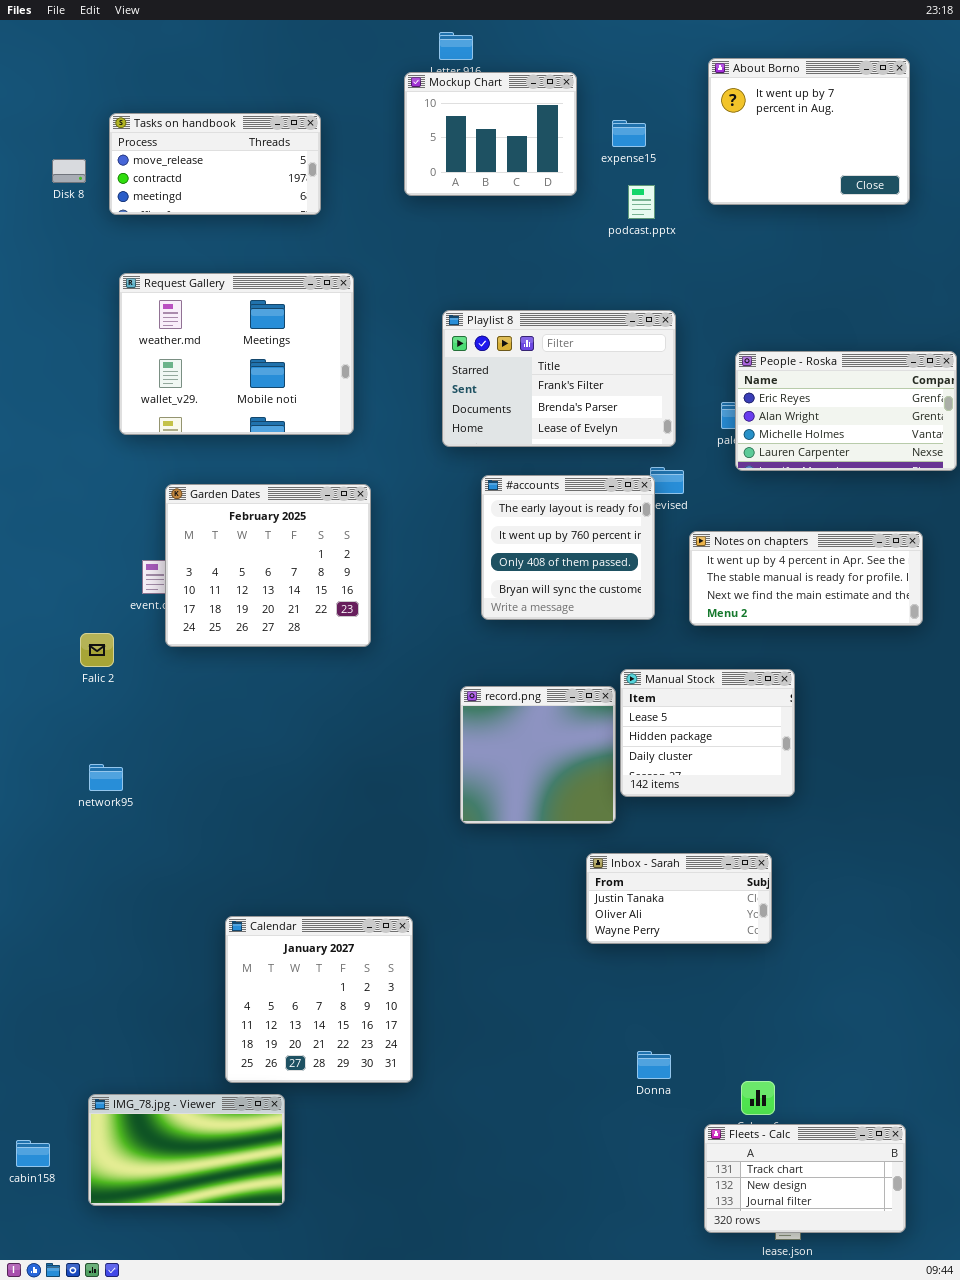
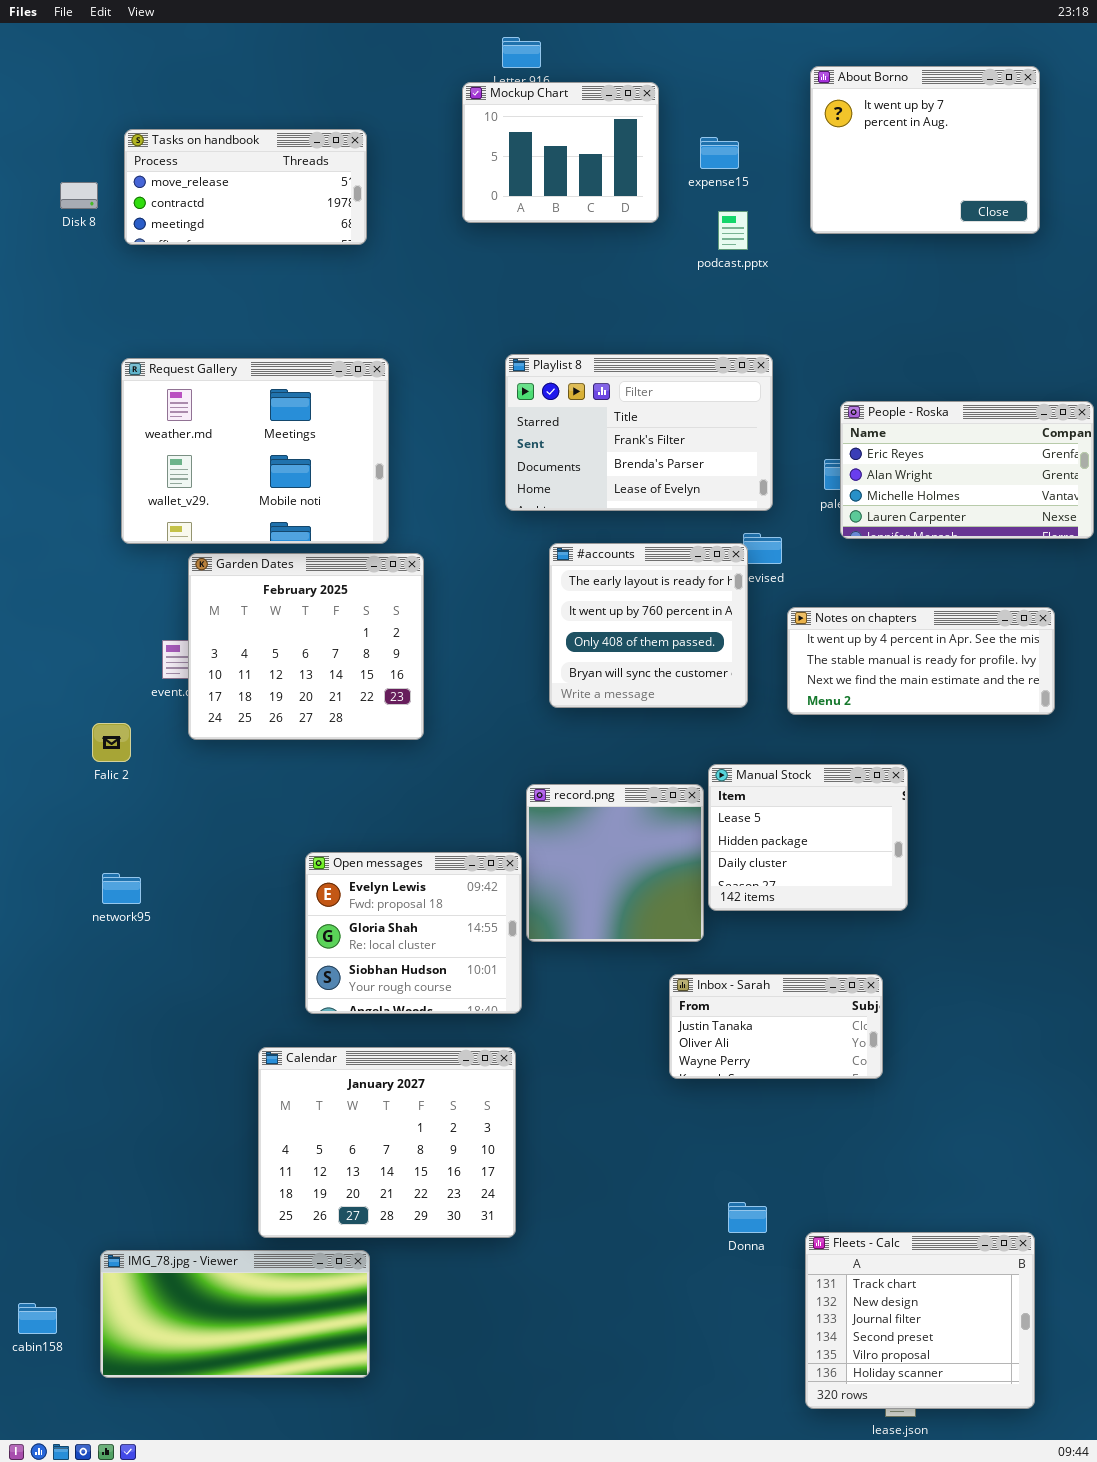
Request Gallery: [119,273,354,435] -> [121,358,389,544], moved
Open messages: none -> [305,852,522,1014], opened
Calendar: [225,916,413,1083] -> [258,1047,516,1238], resized
IMG_78.jpg - Viewer: [88,1094,285,1206] -> [100,1250,370,1378], resized
Fleets - Calc: [704,1124,906,1233] -> [805,1232,1035,1409], resized

